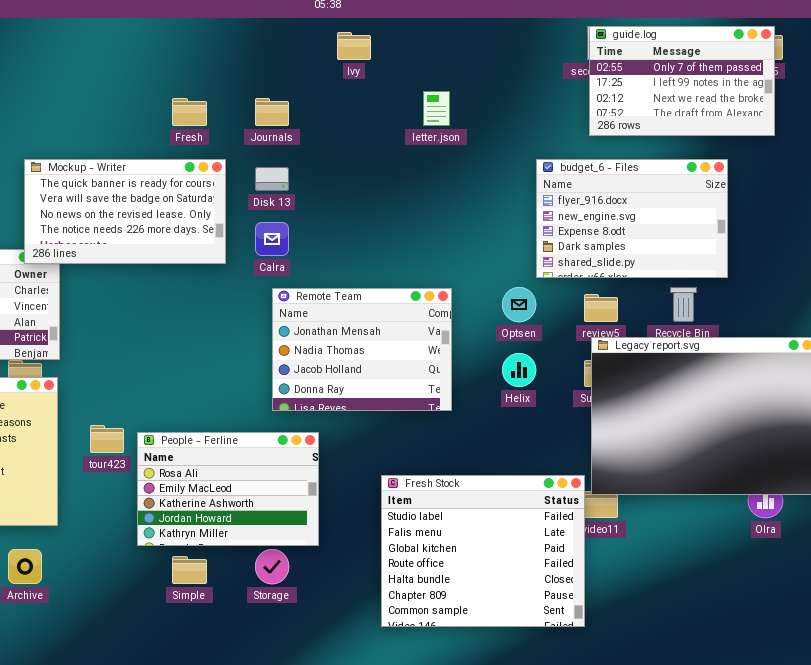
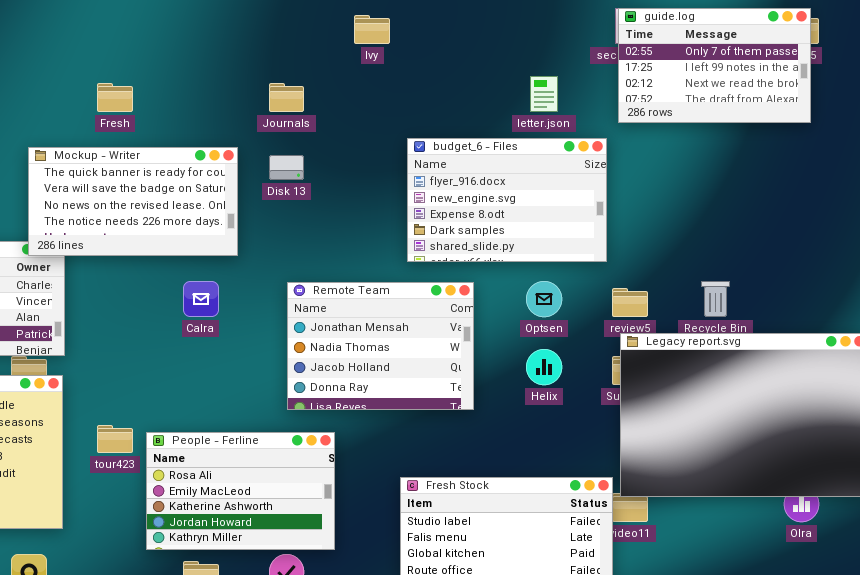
letter.json: [423,91,450,126] -> [530,76,558,112], moved
Fresh: [172,98,207,126] -> [97,83,133,112], moved
budget_6 - Files: [536,159,728,278] -> [407,138,607,262], moved
Calra: [255,222,289,256] -> [183,281,219,317], moved

